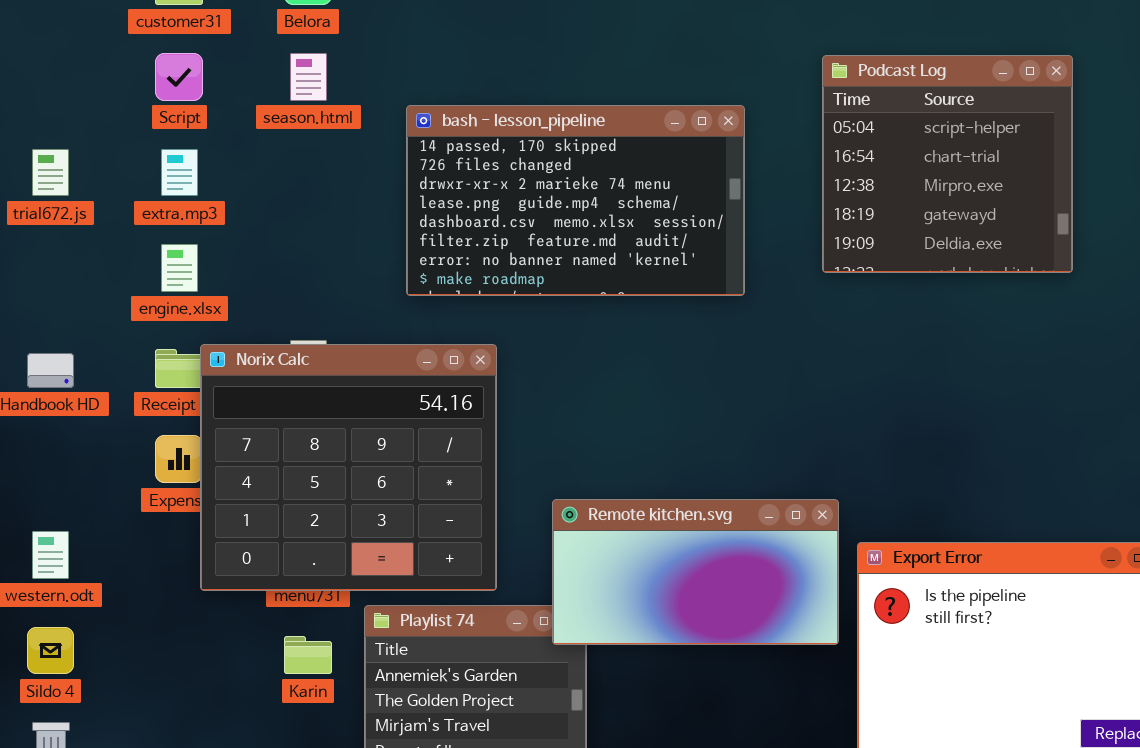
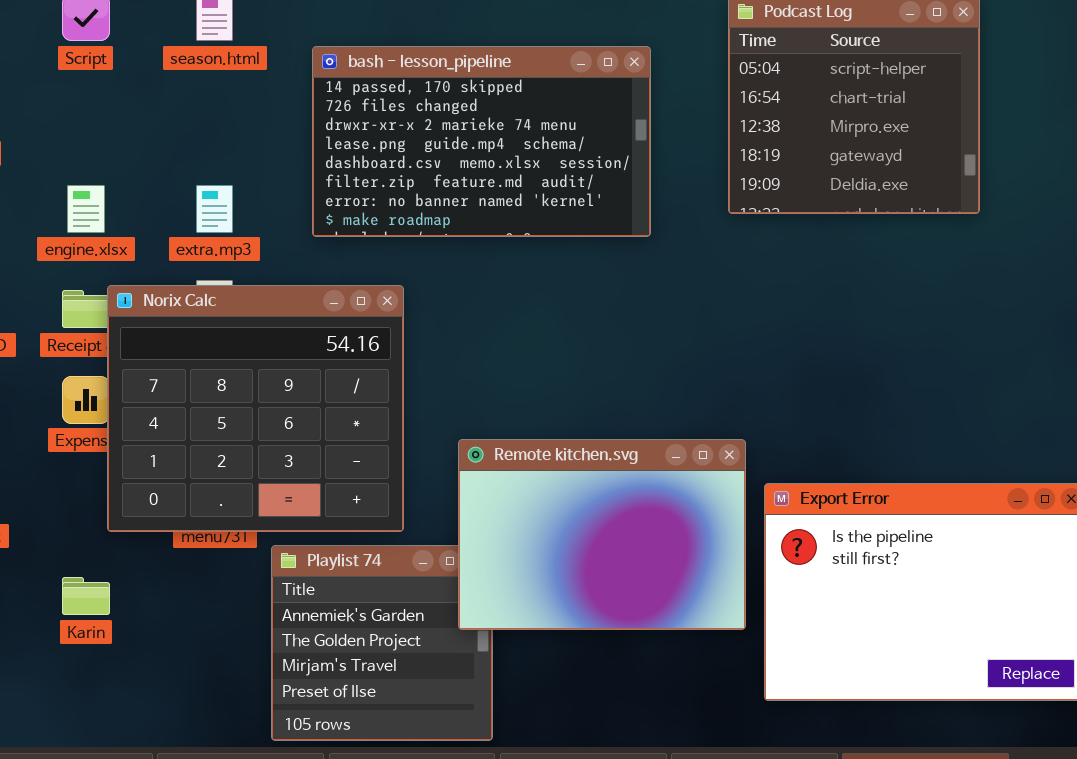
extra.mp3: [161,149,198,196] -> [196,185,233,233], moved
Remote kitchen.svg: [552,499,839,645] -> [458,439,746,630], resized
Karin: [284,636,332,674] -> [62,577,110,615], moved

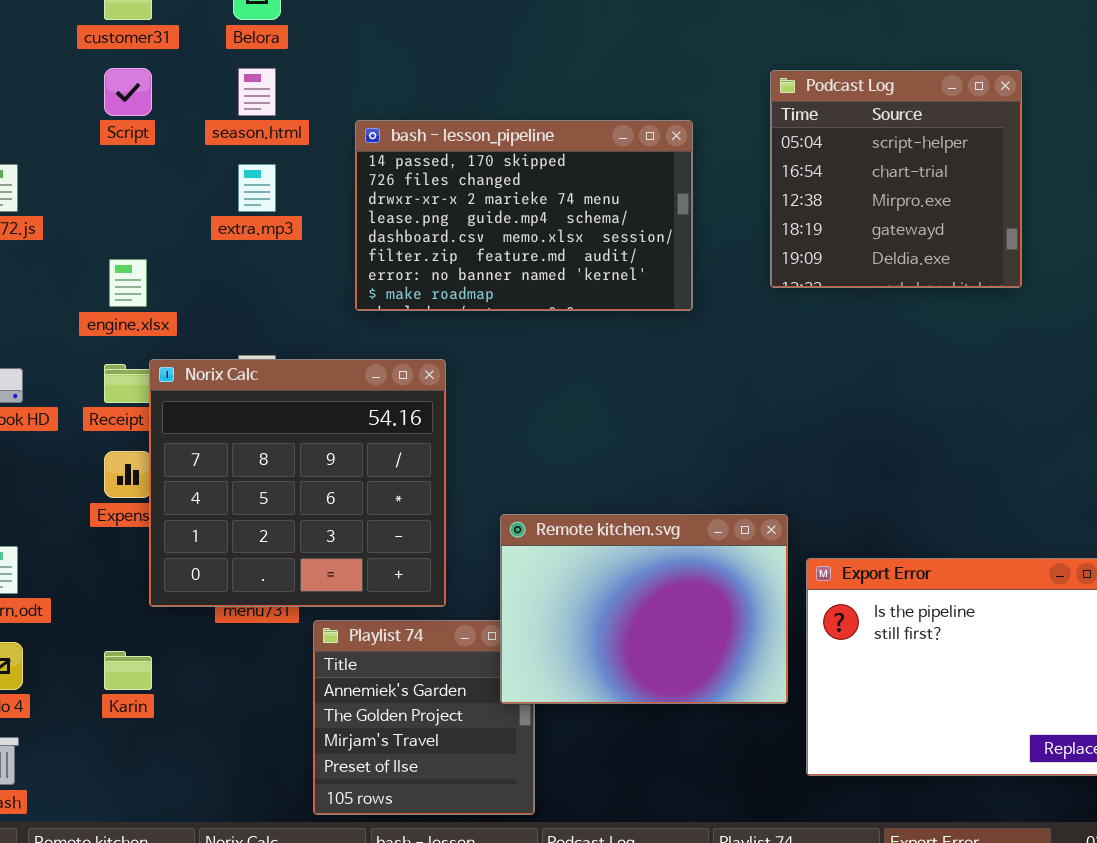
extra.mp3: [196,185,233,233] -> [238,164,276,212], moved

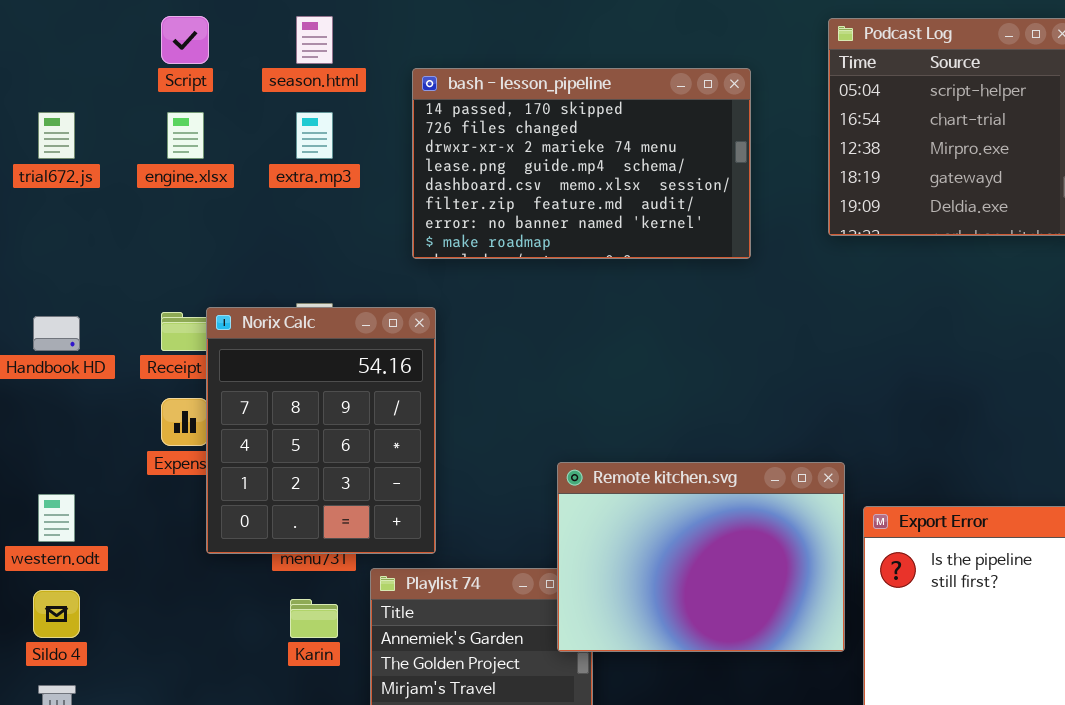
engine.xlsx: [109,259,147,307] -> [167,112,204,159], moved
Norix Calc: [149,359,446,607] -> [206,307,436,554], resized
Karin: [104,651,152,690] -> [290,599,338,638], moved

